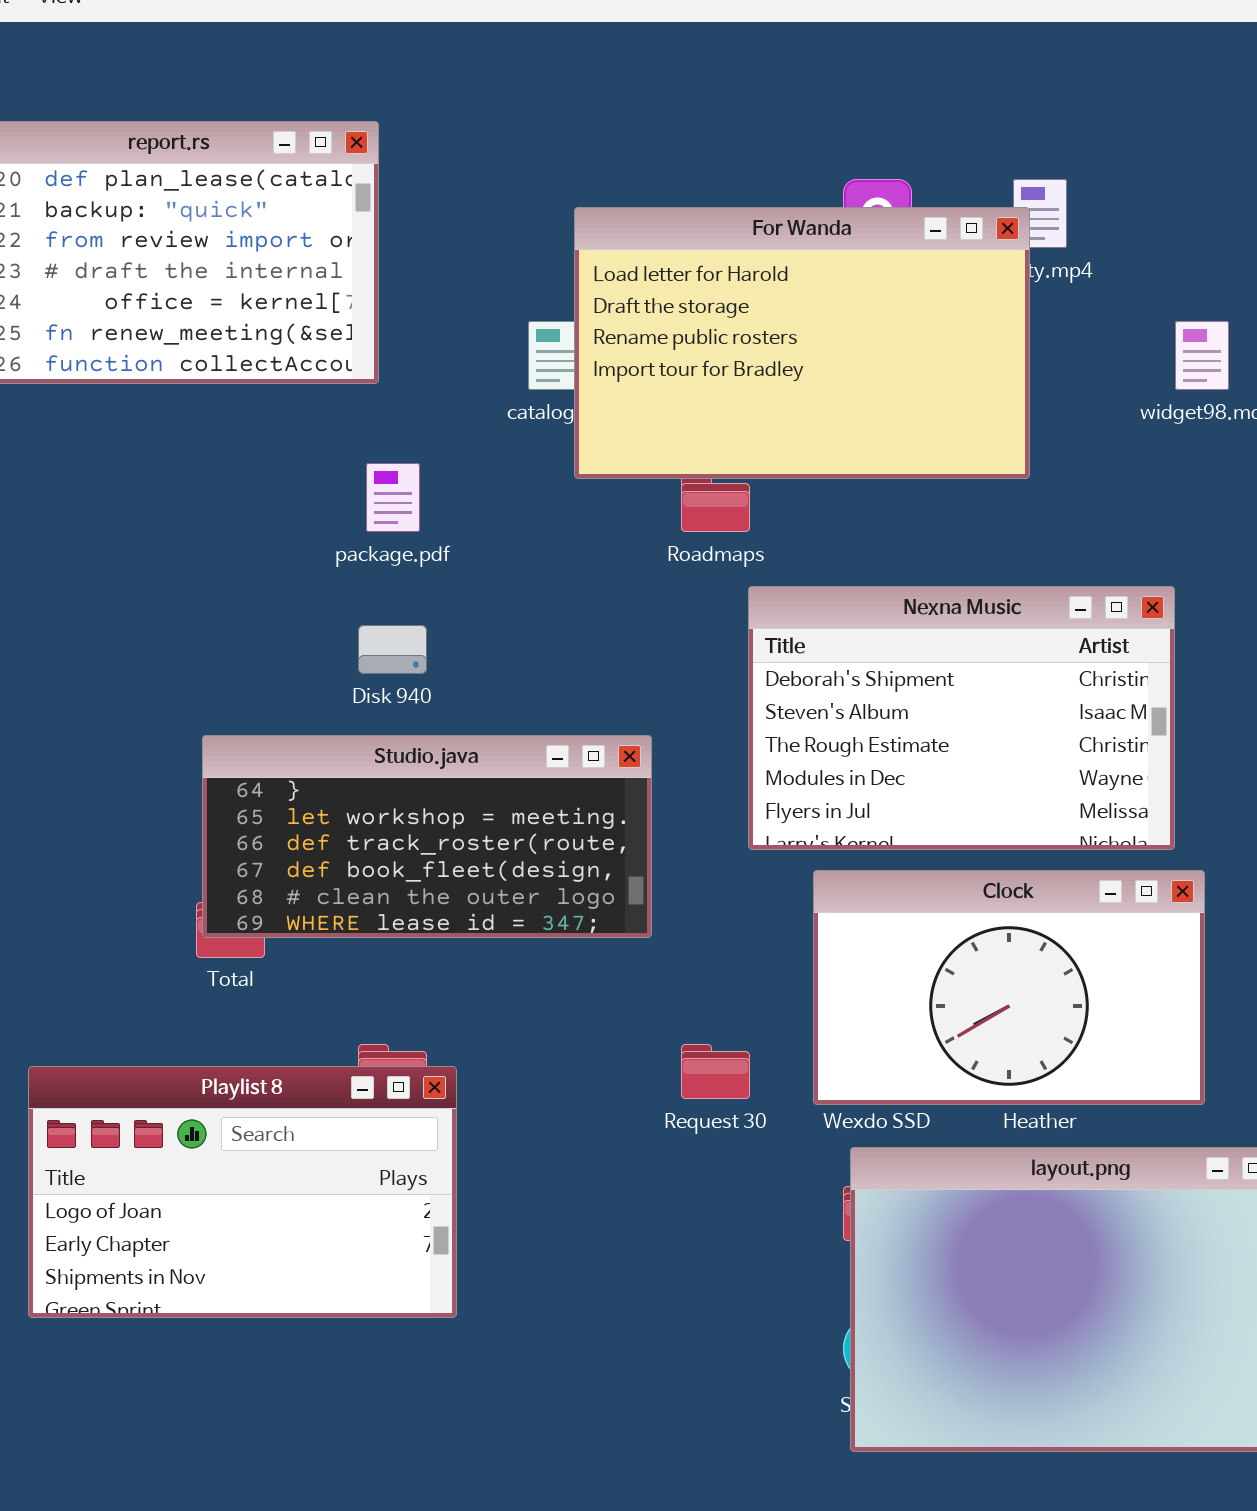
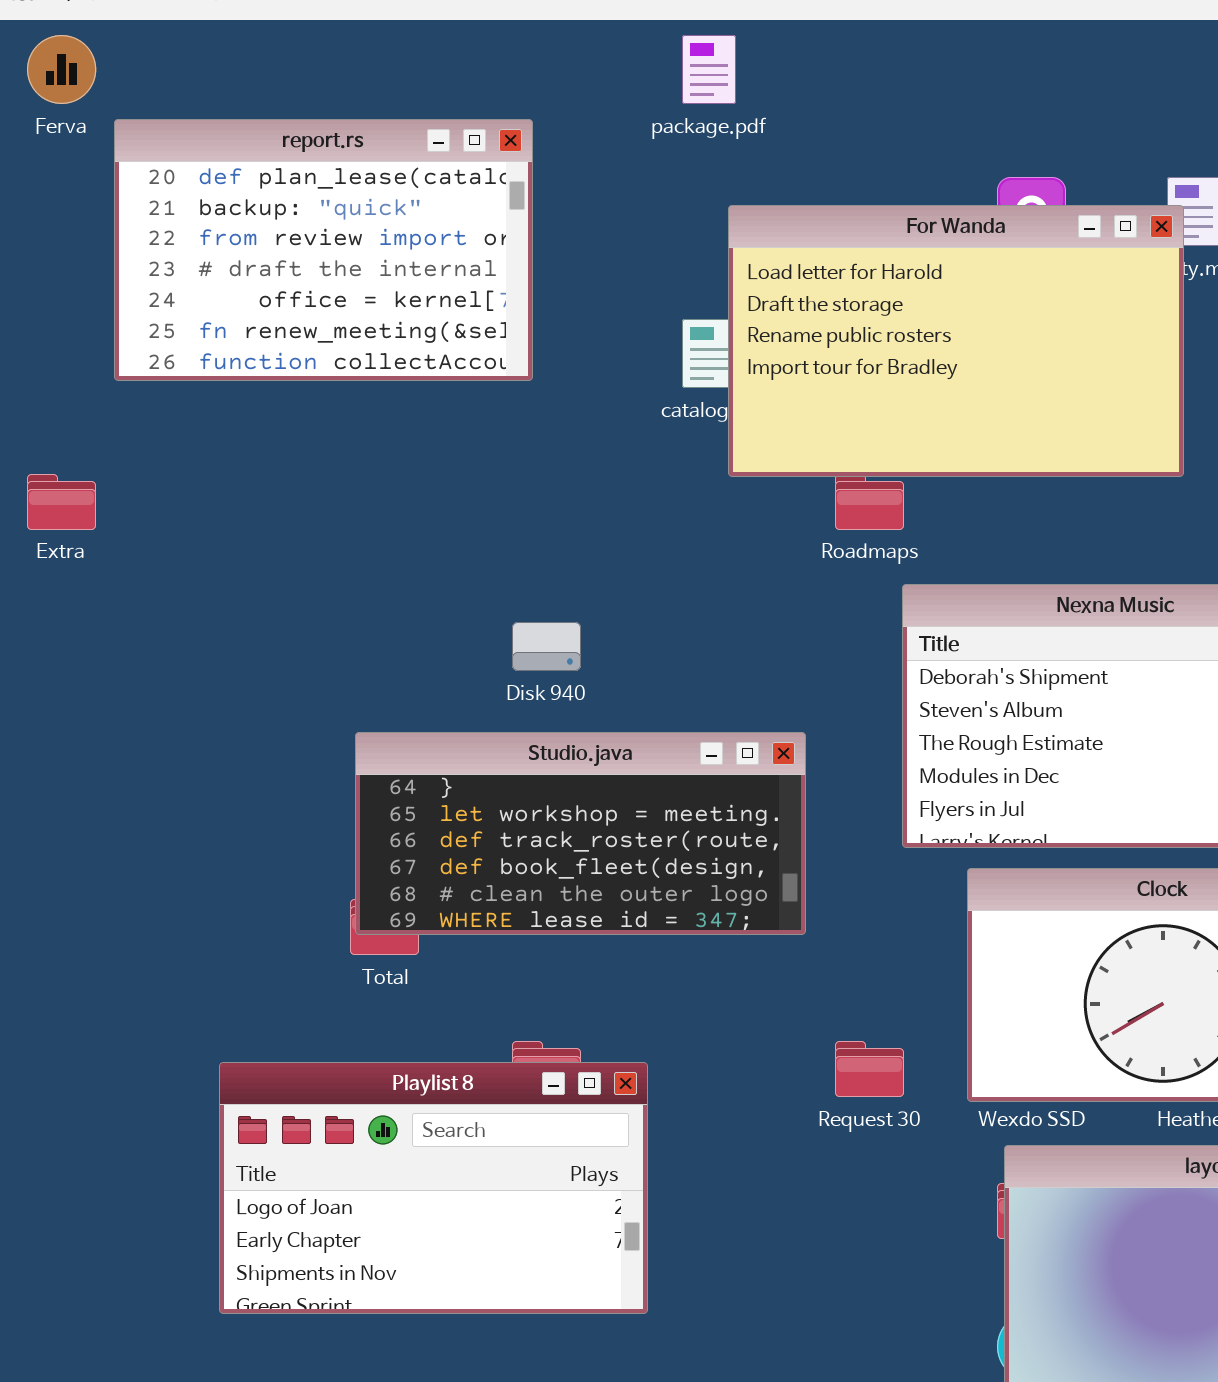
package.pdf: [366,463,420,532] -> [682,35,736,104], moved
Playlist 8: [28,1066,457,1318] -> [219,1062,648,1314], moved

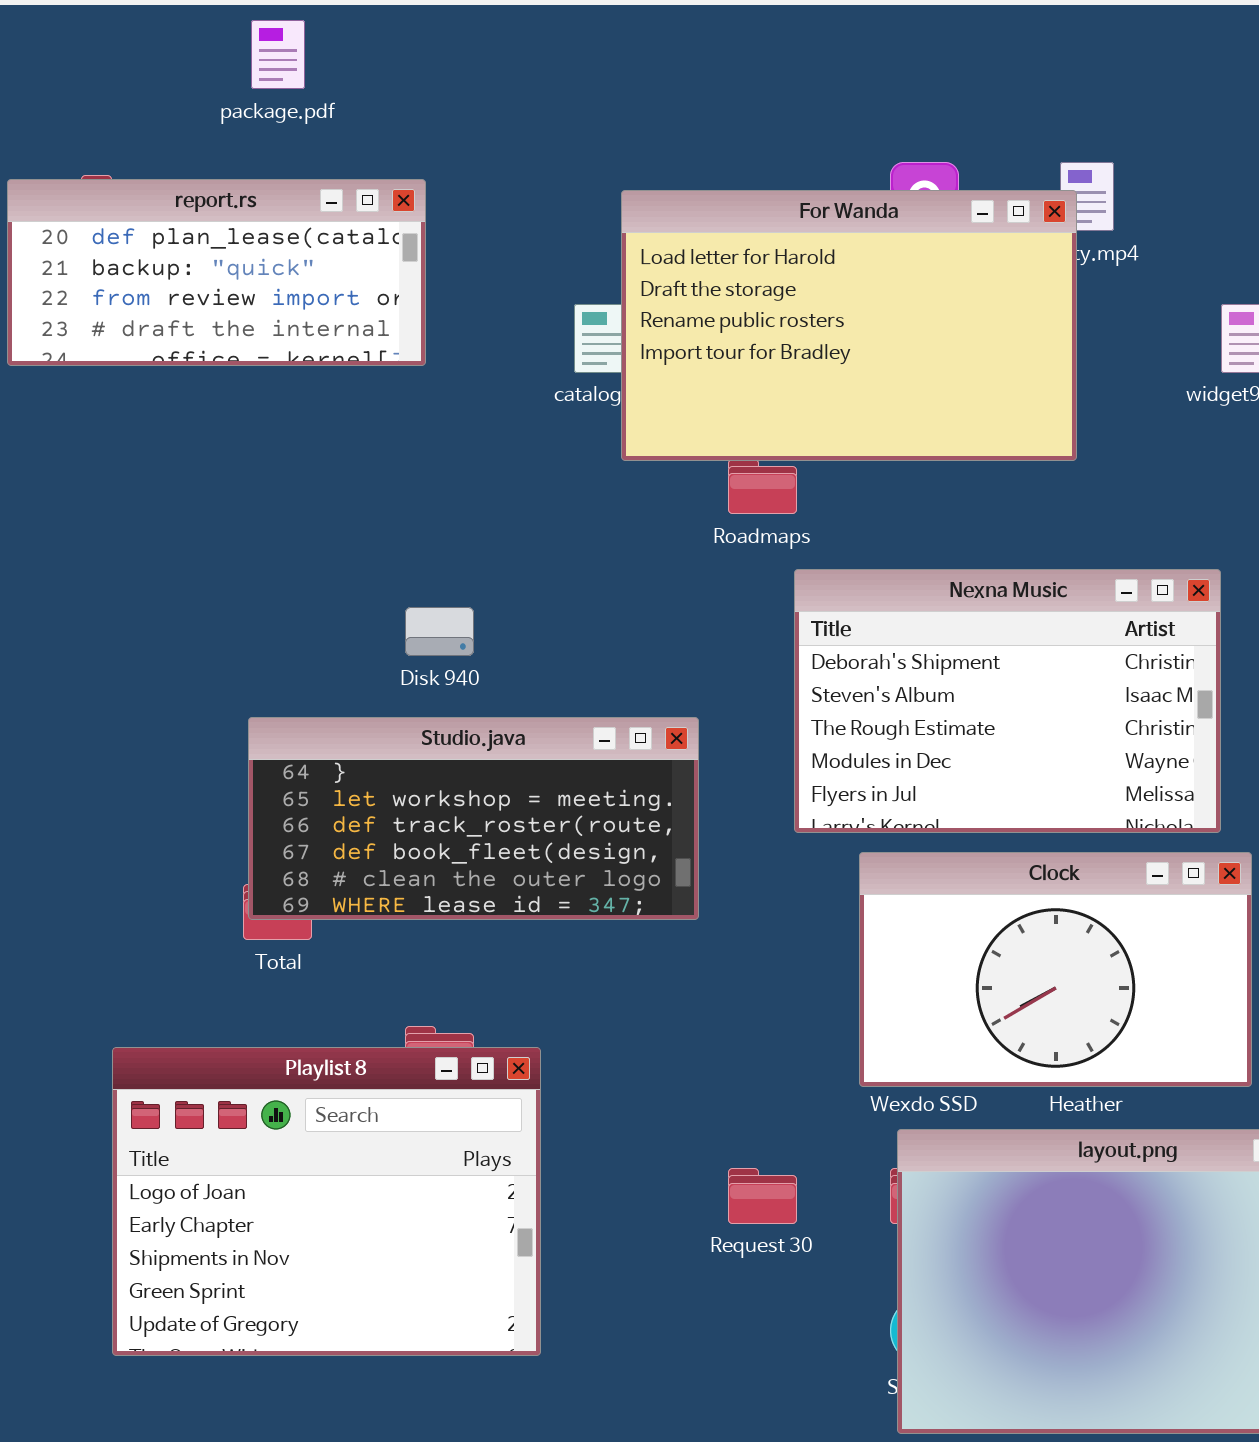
package.pdf: [682,35,736,104] -> [251,20,305,89], moved
report.rs: [114,119,533,381] -> [7,179,426,366], resized
Request 30: [835,1041,904,1097] -> [728,1168,797,1224], moved
Playlist 8: [219,1062,648,1314] -> [112,1047,541,1356], resized

